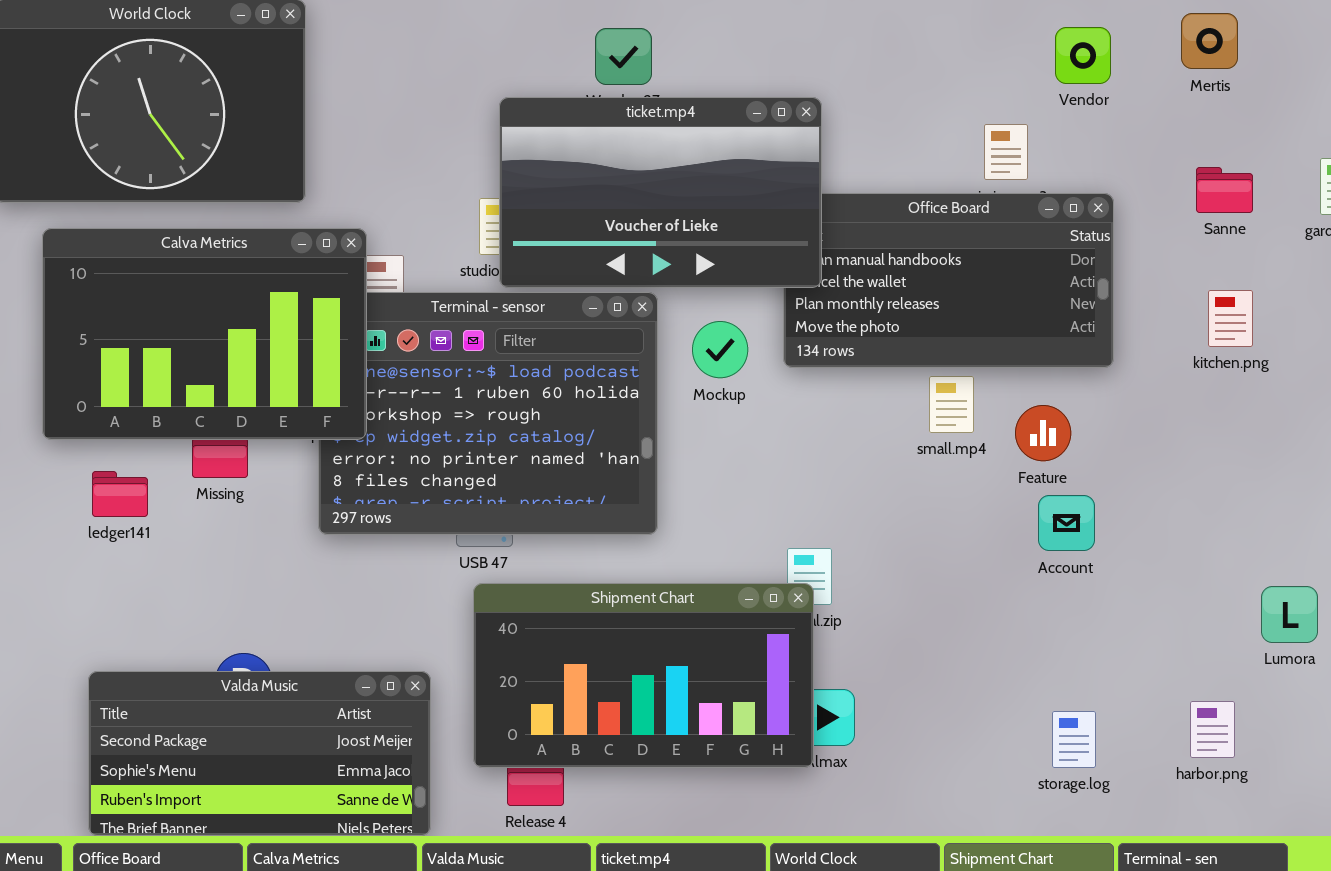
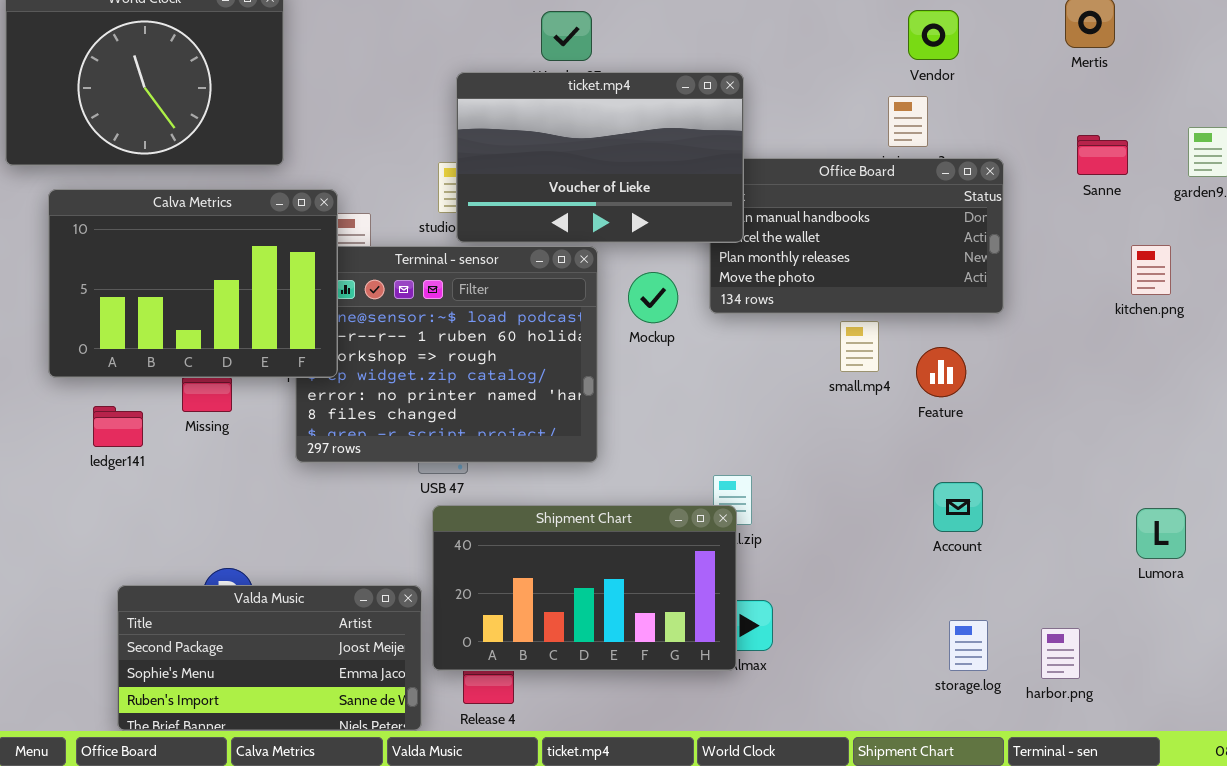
Vendor: [1055,27,1111,84] -> [908,10,959,60], moved
kitchen.png: [1208,290,1253,347] -> [1131,245,1171,295], moved
Account: [1038,495,1095,551] -> [933,482,983,532], moved
Valda Music: [88,671,431,836] -> [117,585,422,731], moved
harbor.png: [1190,701,1235,758] -> [1041,628,1080,679], moved

